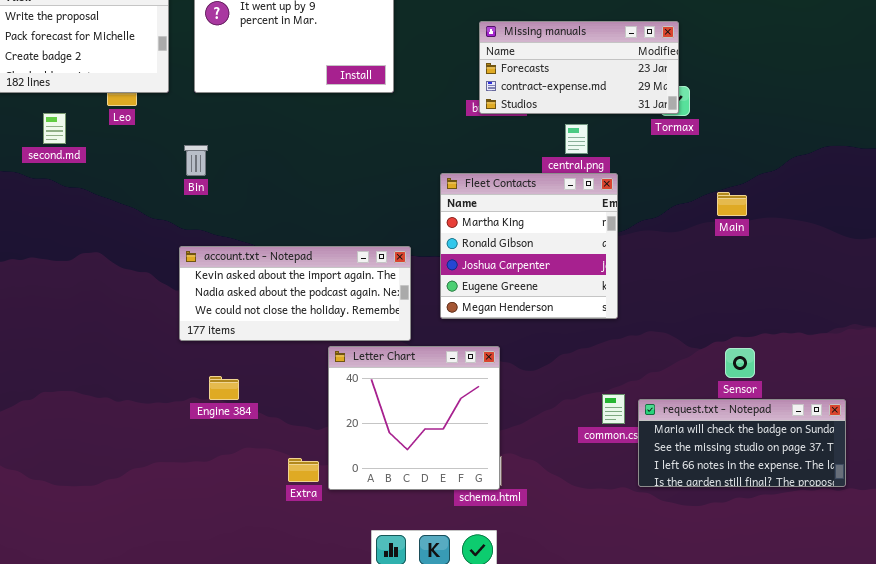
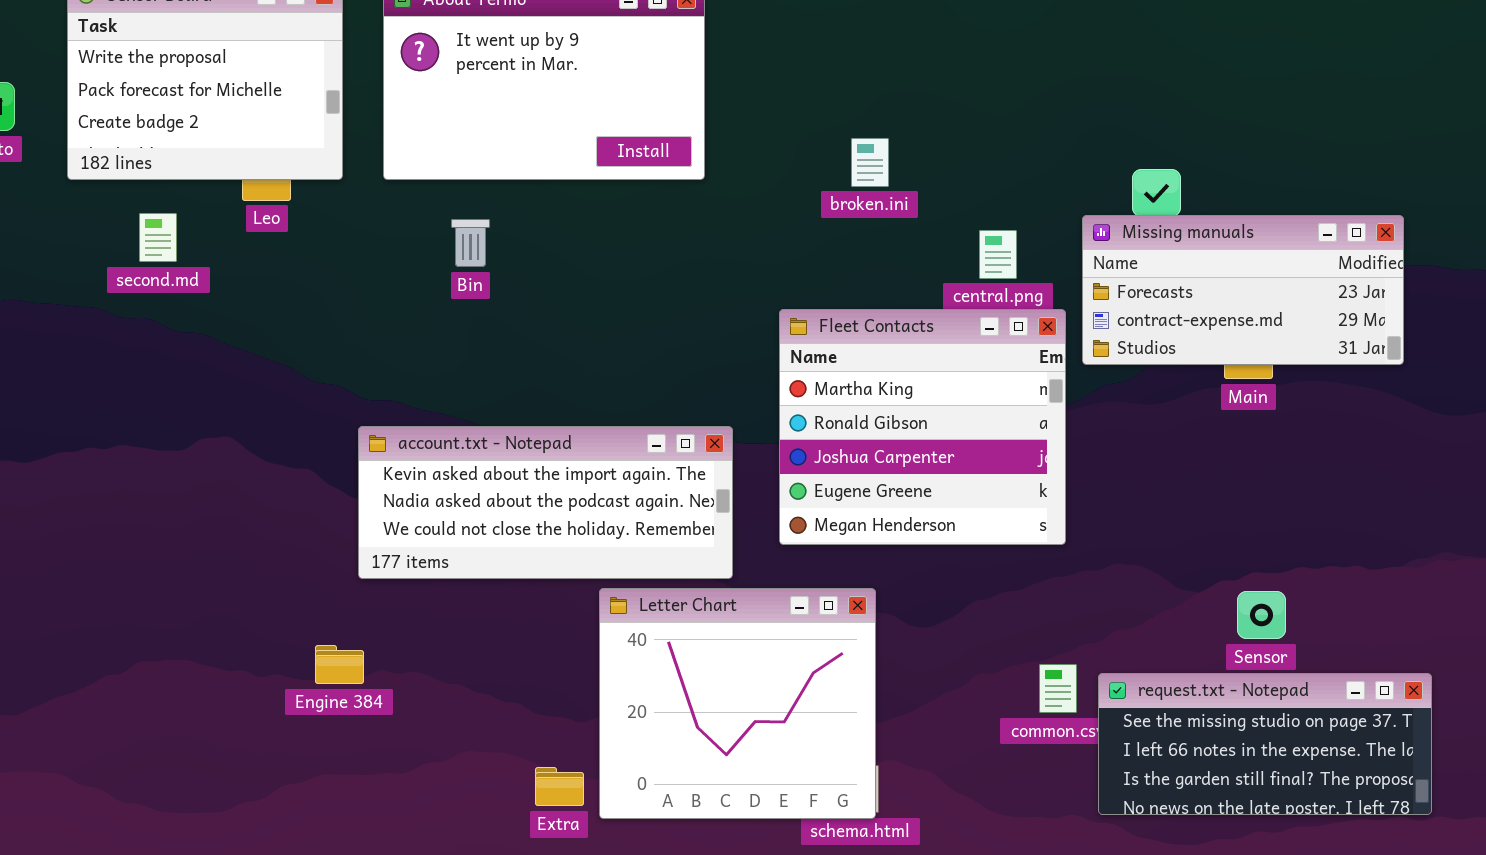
Missing manuals: [479,21,679,114] -> [1082,215,1404,365], moved
Bin: [184,145,208,176] -> [451,219,490,267], moved
Engine 384: [209,376,239,400] -> [315,645,364,684], moved
request.txt - Notepad: [638,399,846,487] -> [1098,673,1432,815], scrolled down 1 row

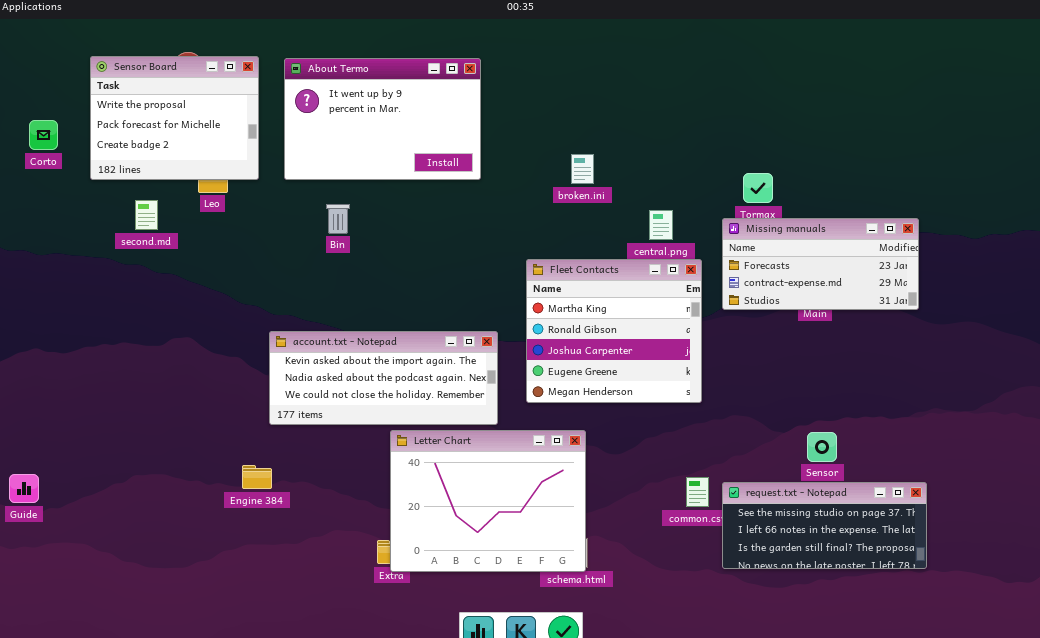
Missing manuals: [1082,215,1404,365] -> [722,218,919,310], moved
Letter Chart: [599,588,876,819] -> [390,430,586,572], resized

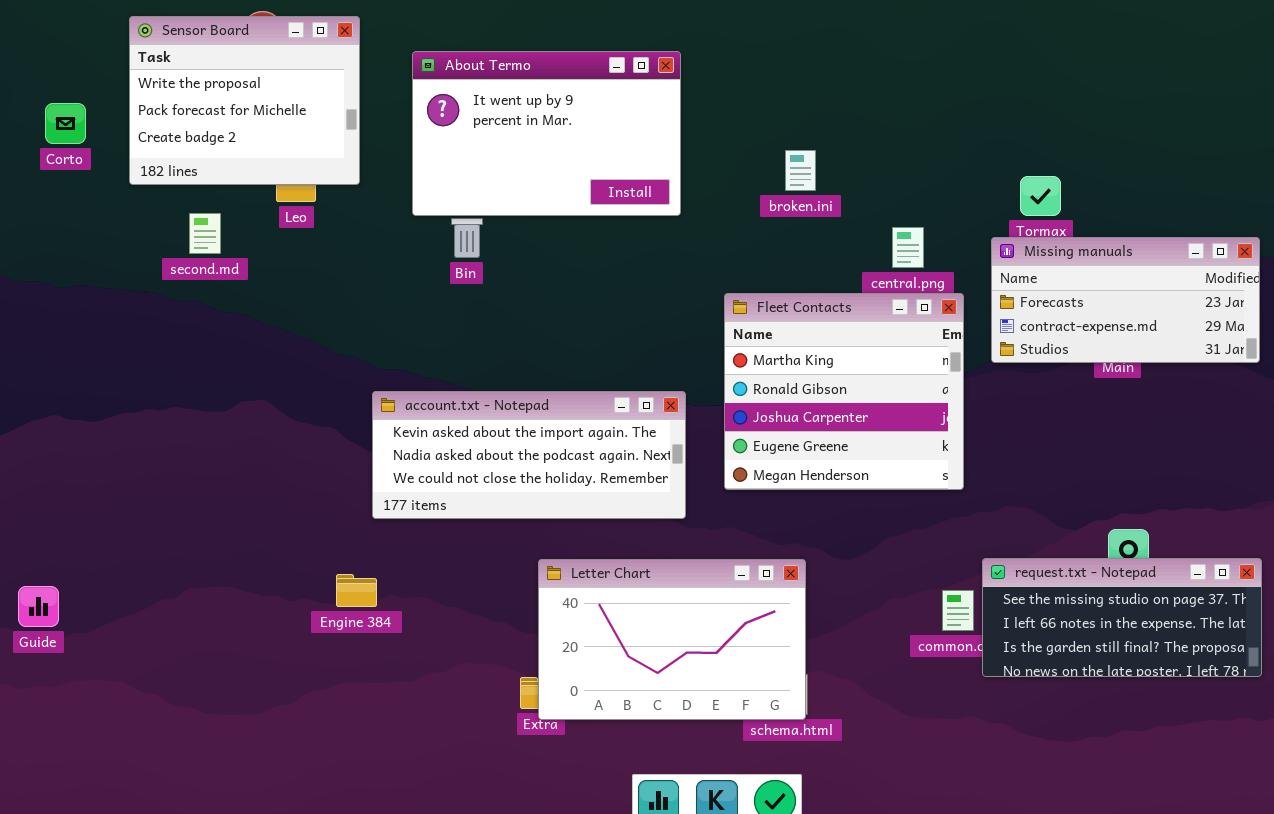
About Termo: [284,58,481,180] -> [412,51,681,216], moved
Letter Chart: [390,430,586,572] -> [538,559,806,720], resized
request.txt - Notepad: [722,482,927,569] -> [982,558,1262,677], moved

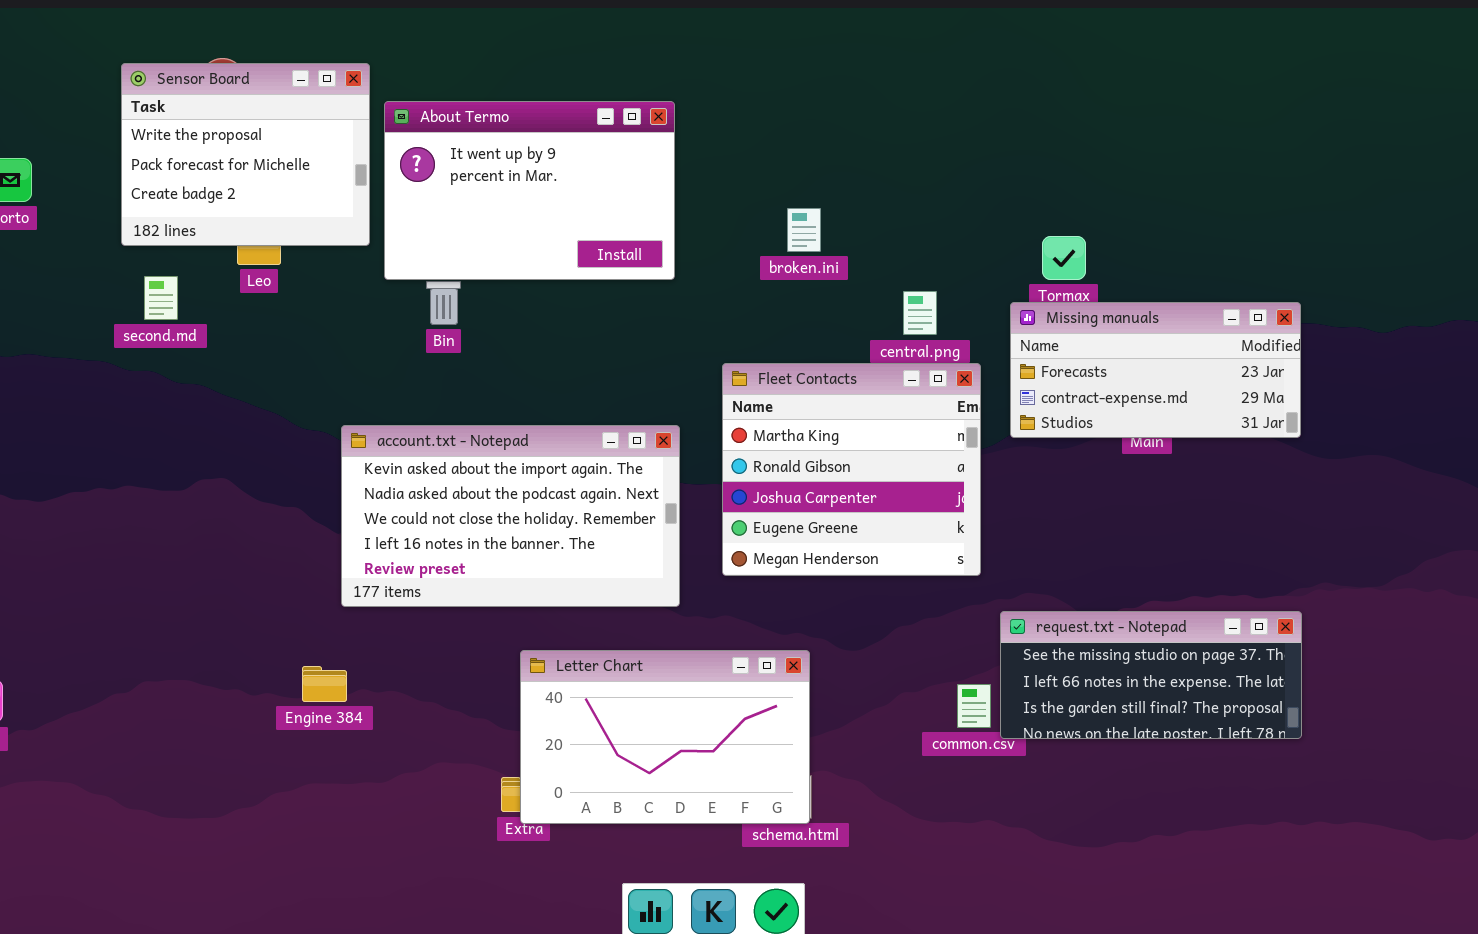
Sensor Board: [129,16,360,185] -> [121,63,370,246], moved
account.txt - Notepad: [372,391,686,519] -> [341,425,680,607], resized
request.txt - Notepad: [982,558,1262,677] -> [1000,611,1302,739], moved

